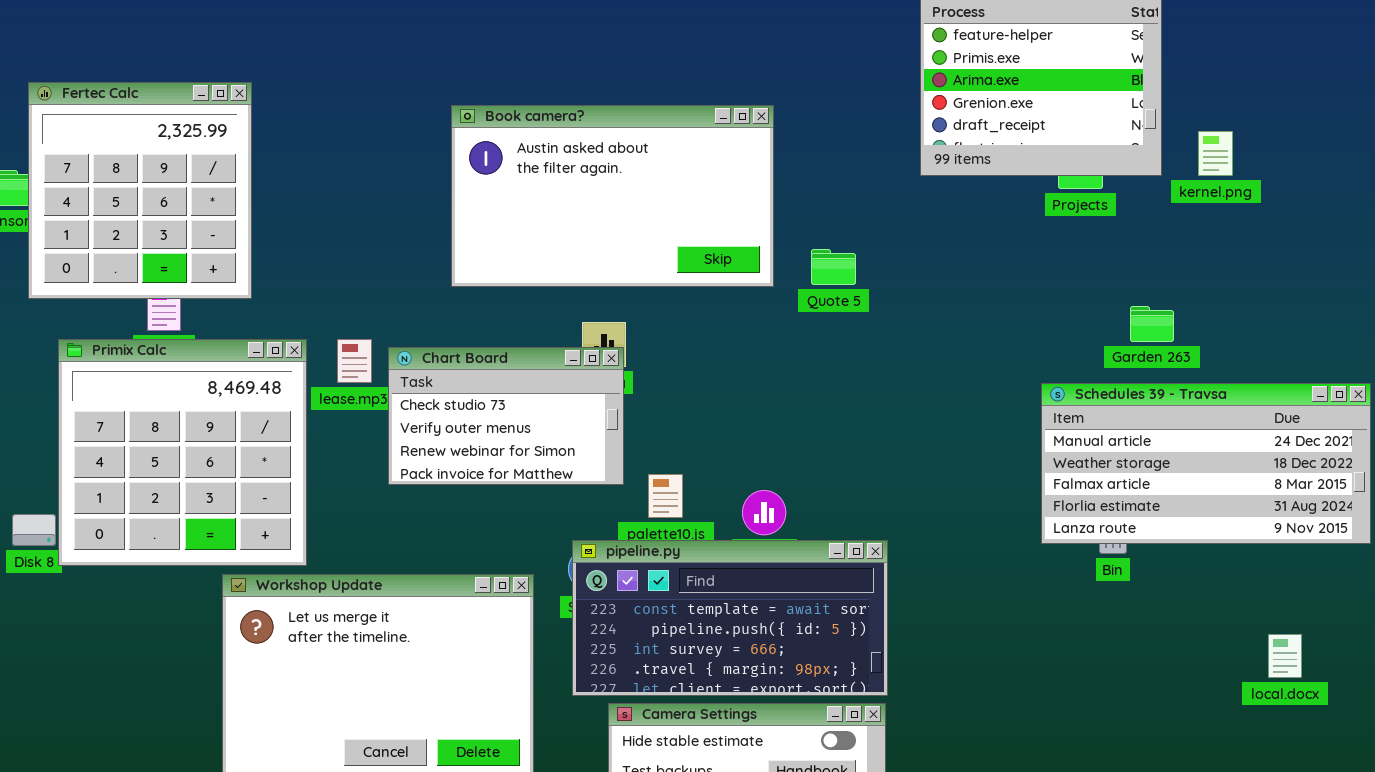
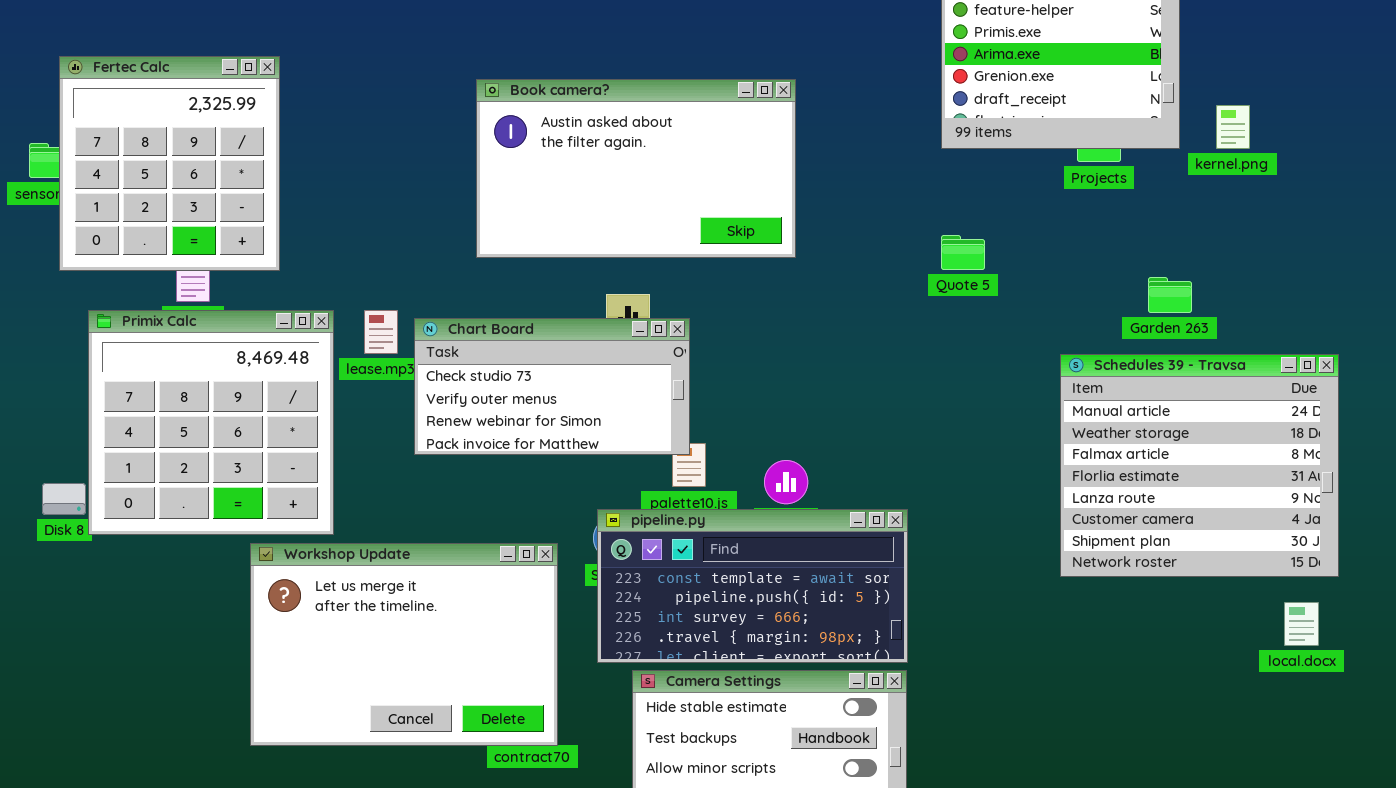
Quote 5: [811,249,856,285] -> [941,235,985,270], moved
Chart Board: [388,347,624,485] -> [414,318,690,455], resized
Schedules 39 - Travsa: [1041,383,1371,544] -> [1060,354,1339,577], resized

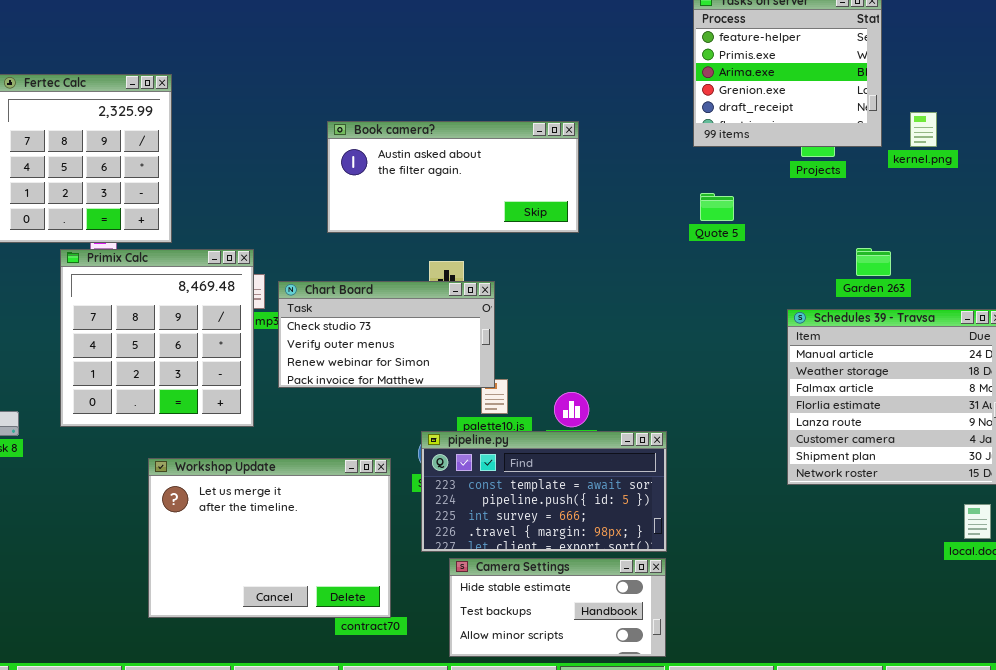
Book camera?: [476,79,796,258] -> [327,121,579,233], resized
Quote 5: [941,235,985,270] -> [700,193,734,221], moved
Primix Calc: [88,310,334,535] -> [60,249,254,427], moved

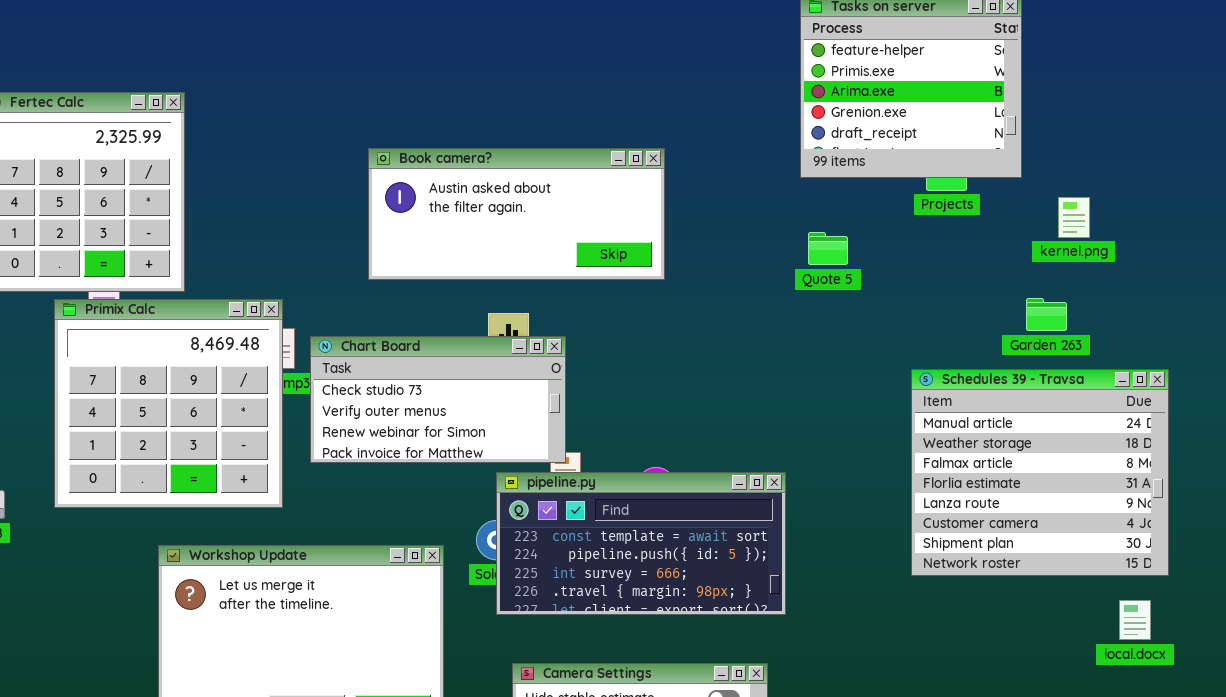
kernel.png: [910,112,937,147] -> [1058,197,1090,238], moved
Garden 263: [856,248,891,276] -> [1026,298,1067,331], moved
pipeline.py: [421,431,667,552] -> [496,472,786,615], moved

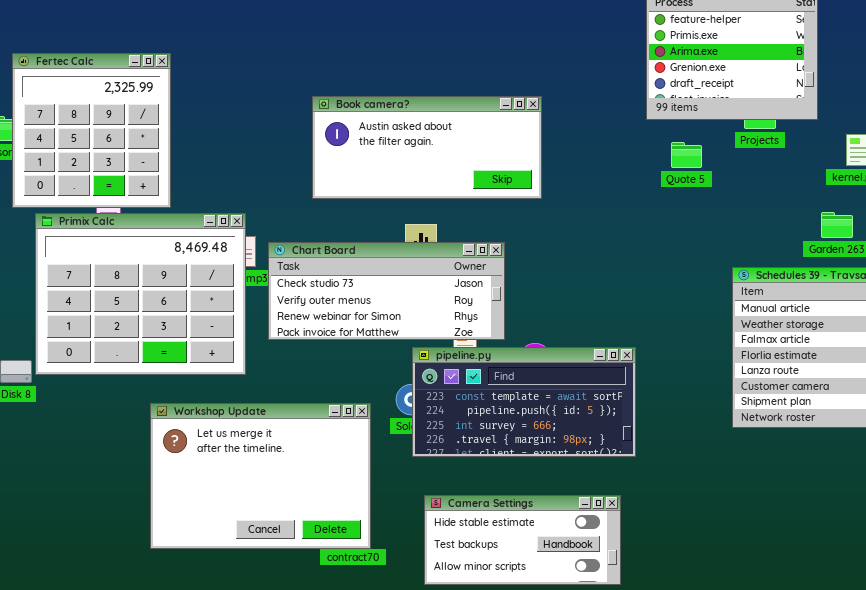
Quote 5: [808,232,848,265] -> [671,142,702,168], moved
Primix Calc: [54,299,283,508] -> [35,213,246,375], resized
Chart Board: [310,336,566,463] -> [268,242,505,340], resized

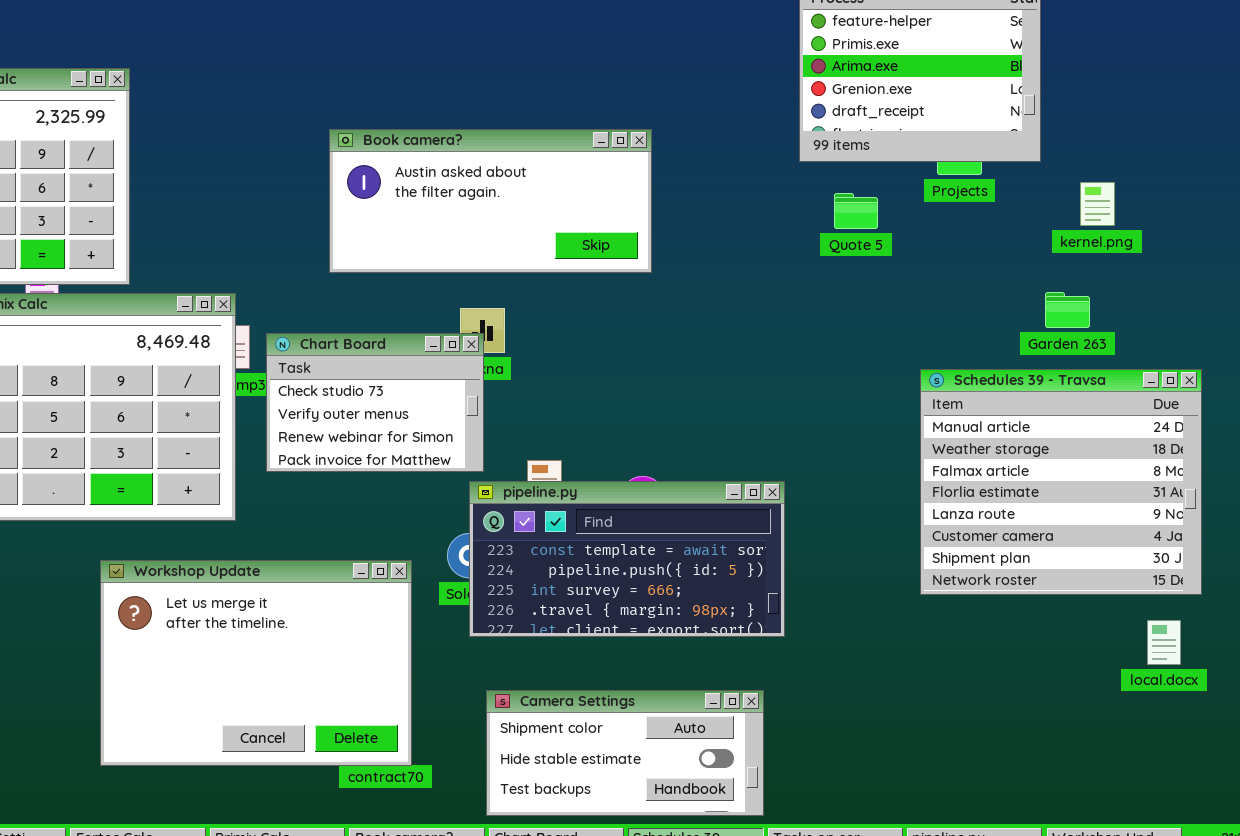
Chart Board: [268,242,505,340] -> [266,333,484,472], resized
Camera Settings: [424,495,621,585] -> [486,690,764,816], scrolled up 1 row

